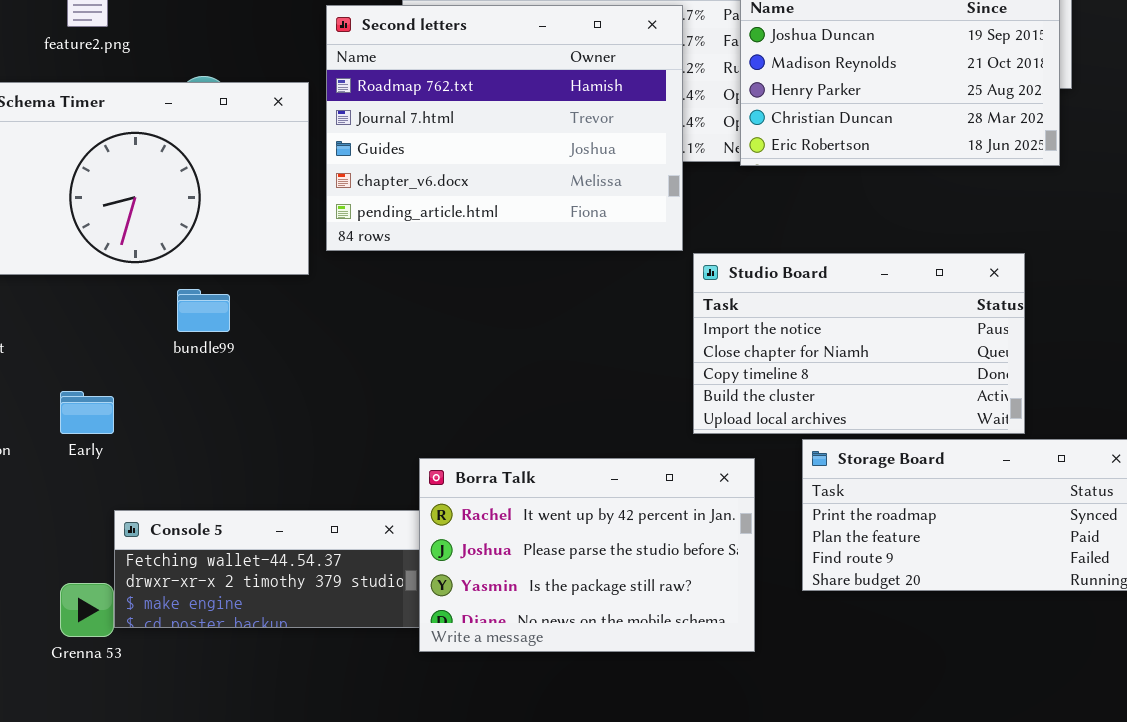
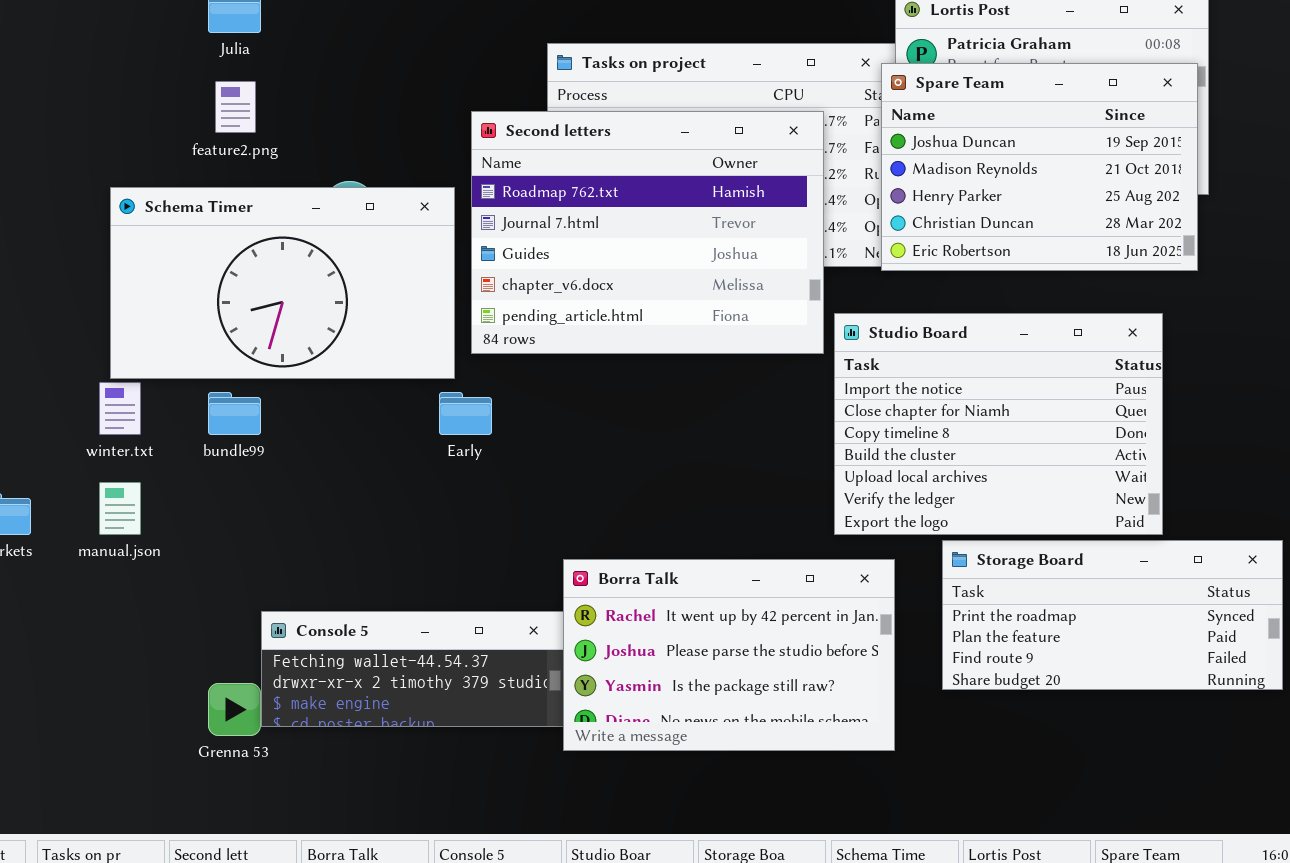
Studio Board: [693,253,1025,434] -> [834,313,1163,535], resized
bundle99: [177,289,230,332] -> [208,392,261,435], moved
Early: [60,391,114,434] -> [439,392,492,435], moved

